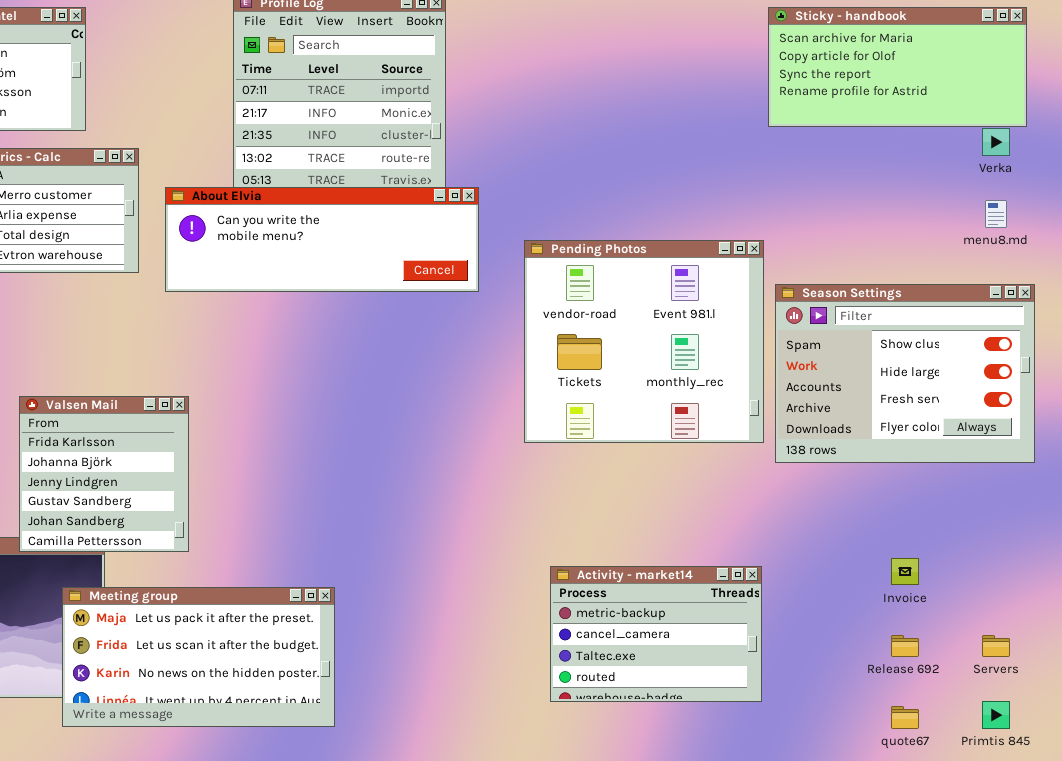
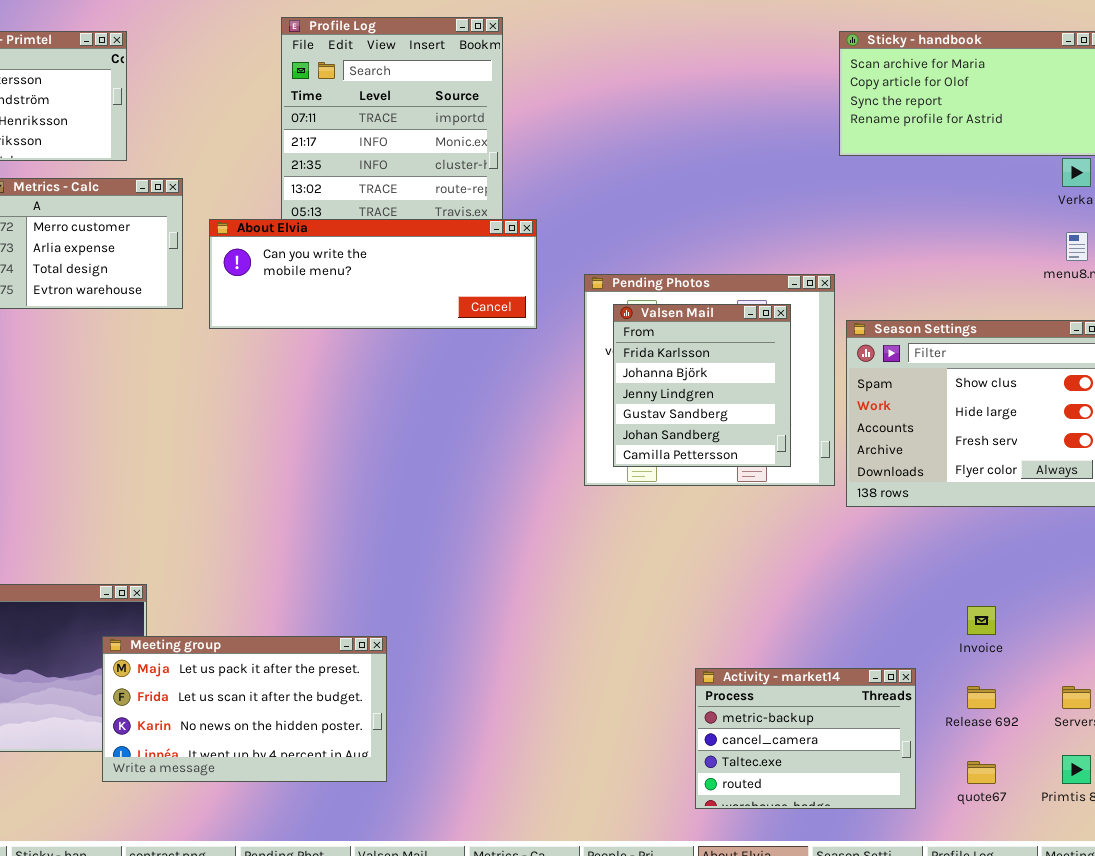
Valsen Mail: [19,396,189,552] -> [613,304,791,467], moved
Activity - market14: [550,566,762,702] -> [695,668,916,809], moved

